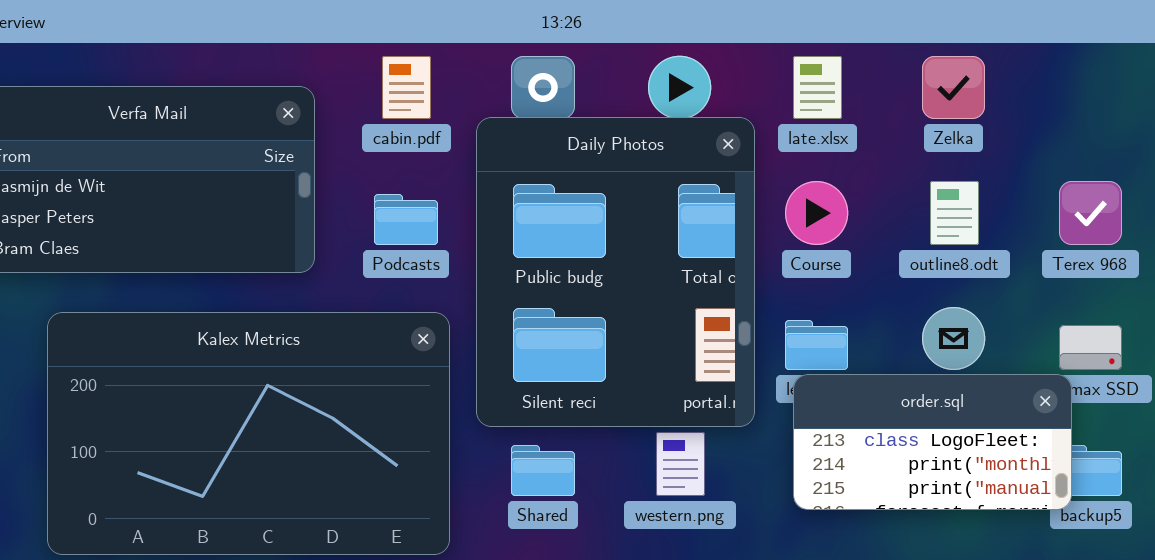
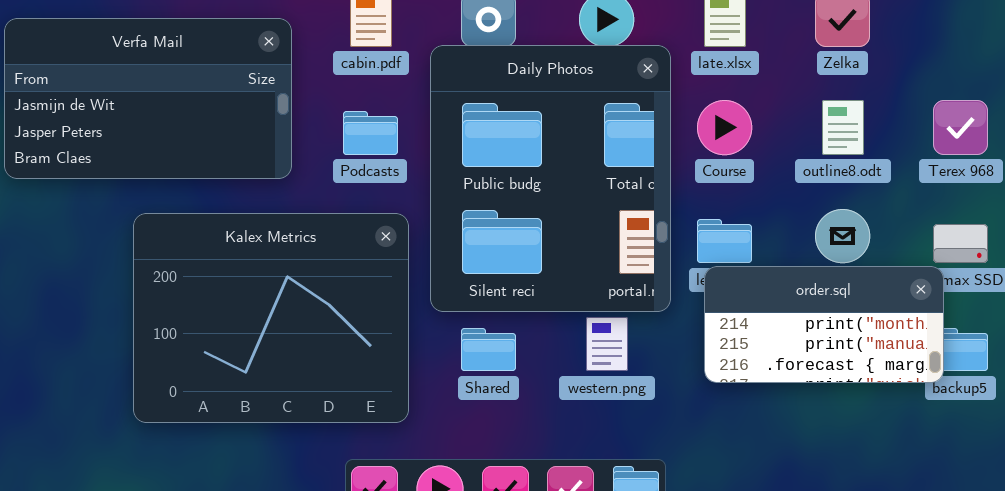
Kalex Metrics: [47,312,450,555] -> [133,213,409,423], resized
order.sql: [793,374,1072,510] -> [704,266,944,383], scrolled down 1 row

